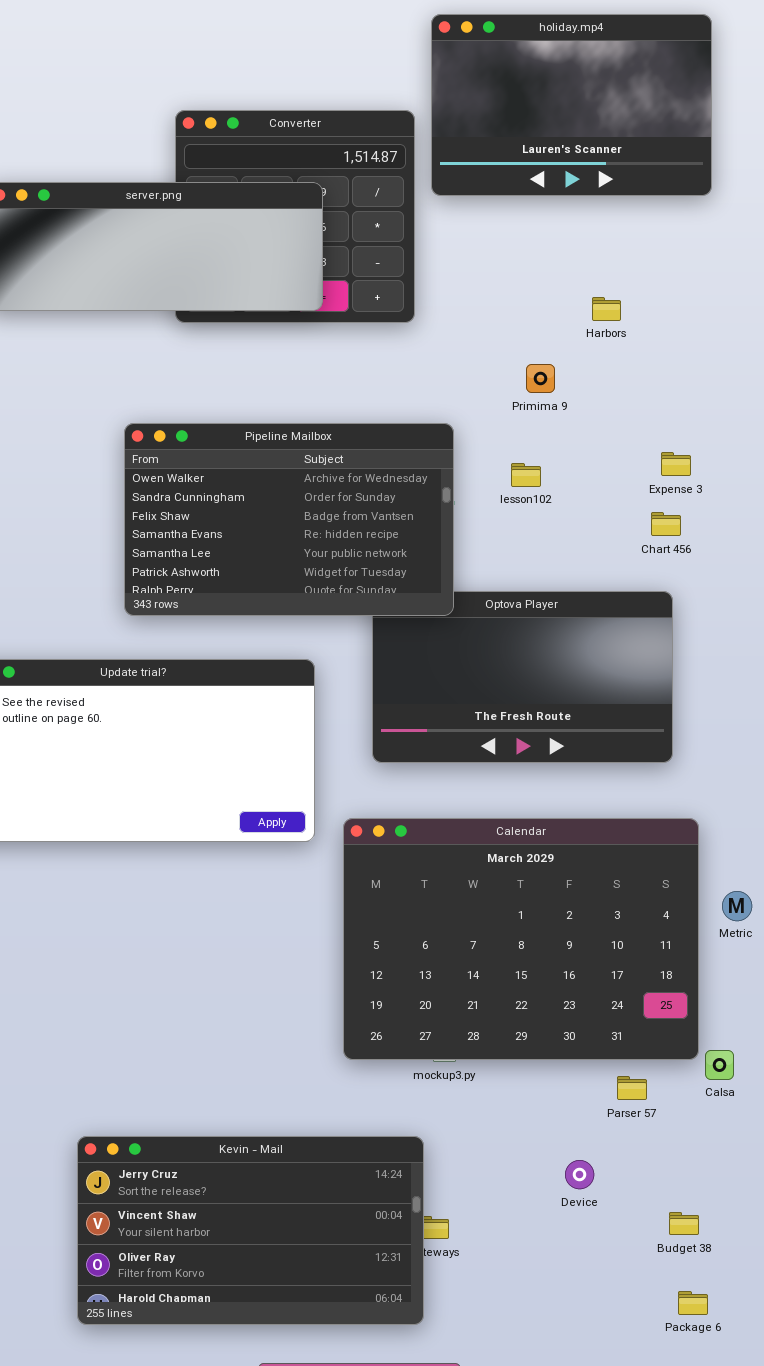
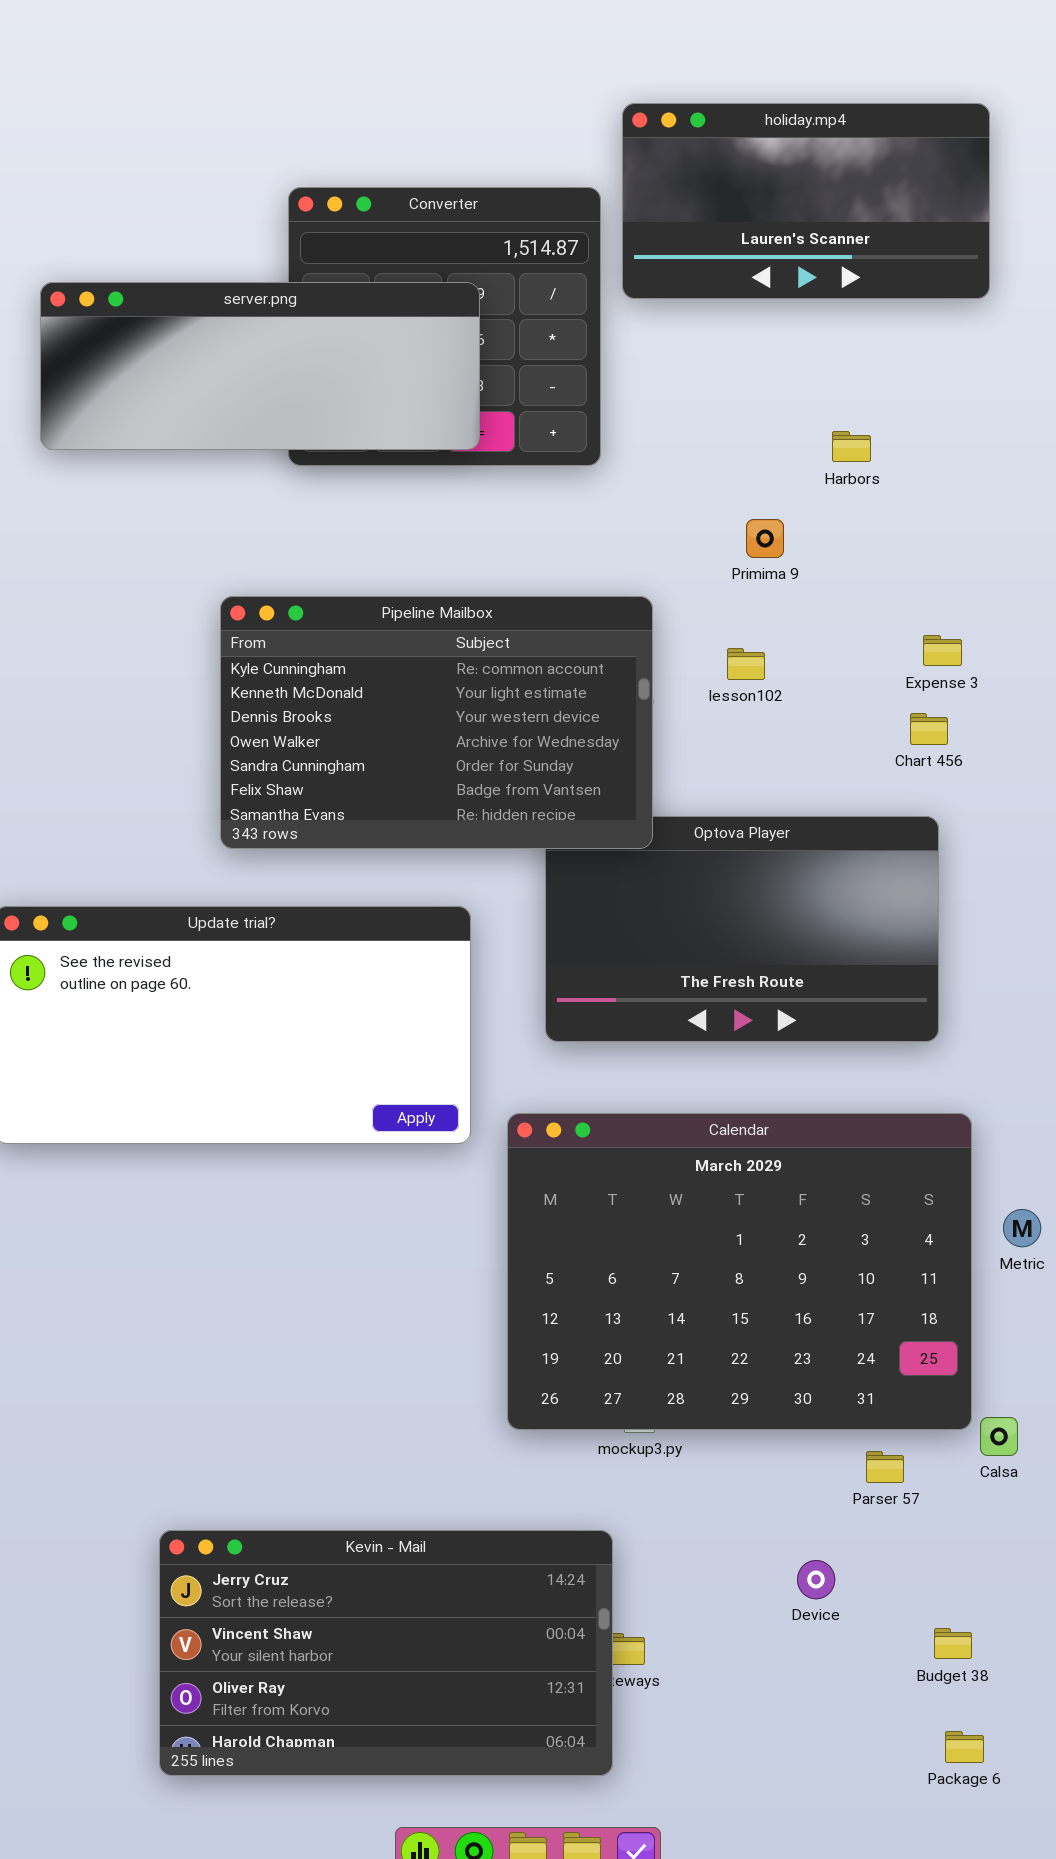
holiday.mp4: [431,14,712,196] -> [622,103,990,299], resized
Pipeline Mailbox: [124,423,454,616] -> [220,596,653,849], scrolled up 3 rows

